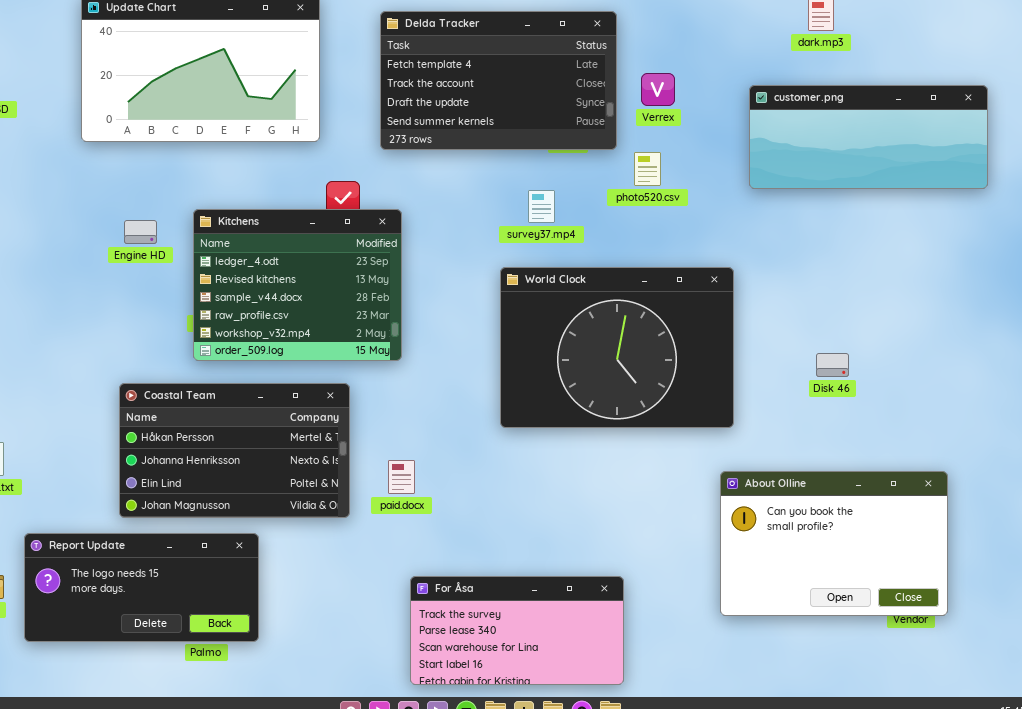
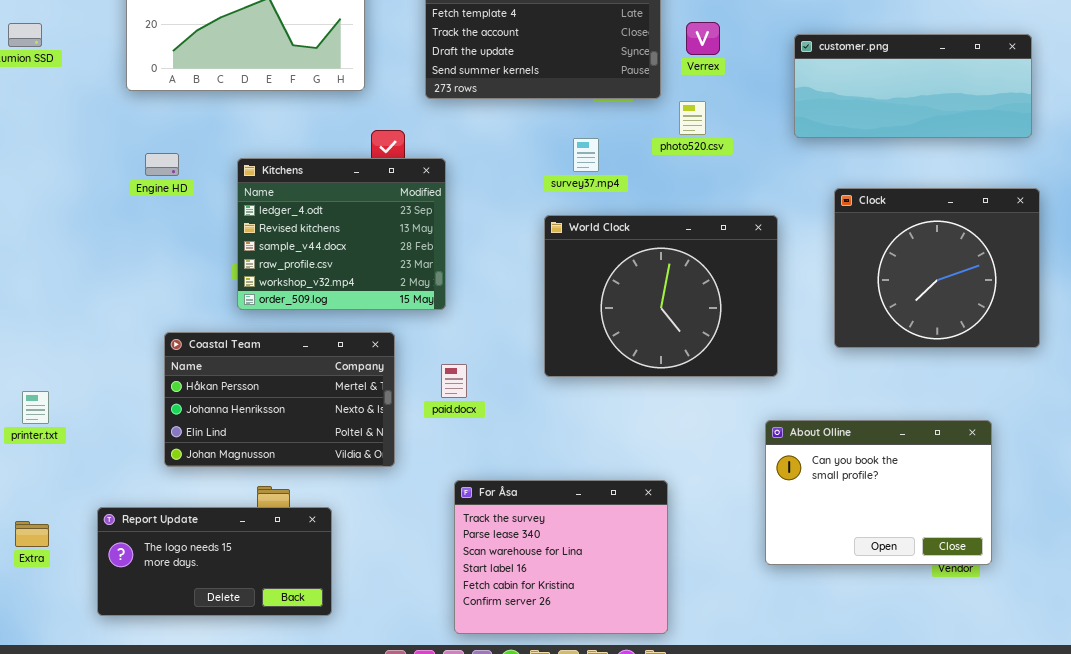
Engine HD: [124,220,157,244] -> [145,153,179,176], moved
Clock: none -> [834,188,1040,348], opened
paid.docx: [388,460,415,494] -> [441,364,467,398], moved
Report Update: [24,533,259,642] -> [97,507,332,616], moved
For Åsa: [410,576,624,685] -> [454,480,668,634], resized

